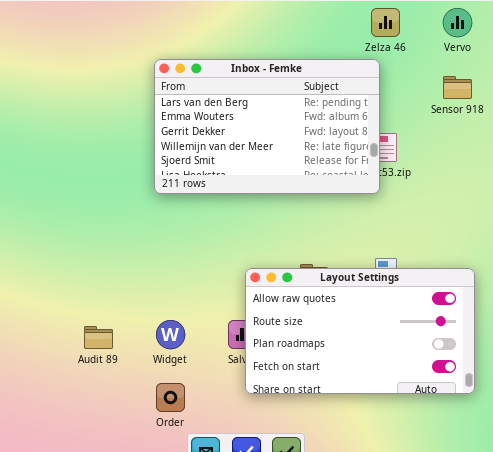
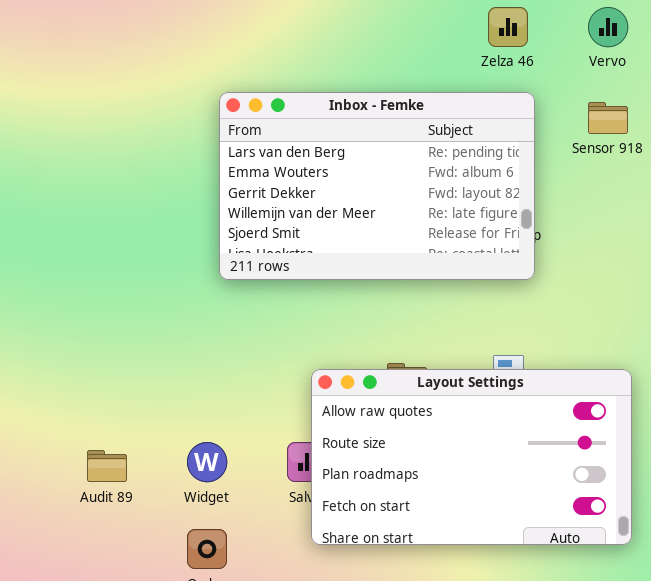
Inbox - Femke: [154,59,380,194] -> [219,92,535,280], moved

